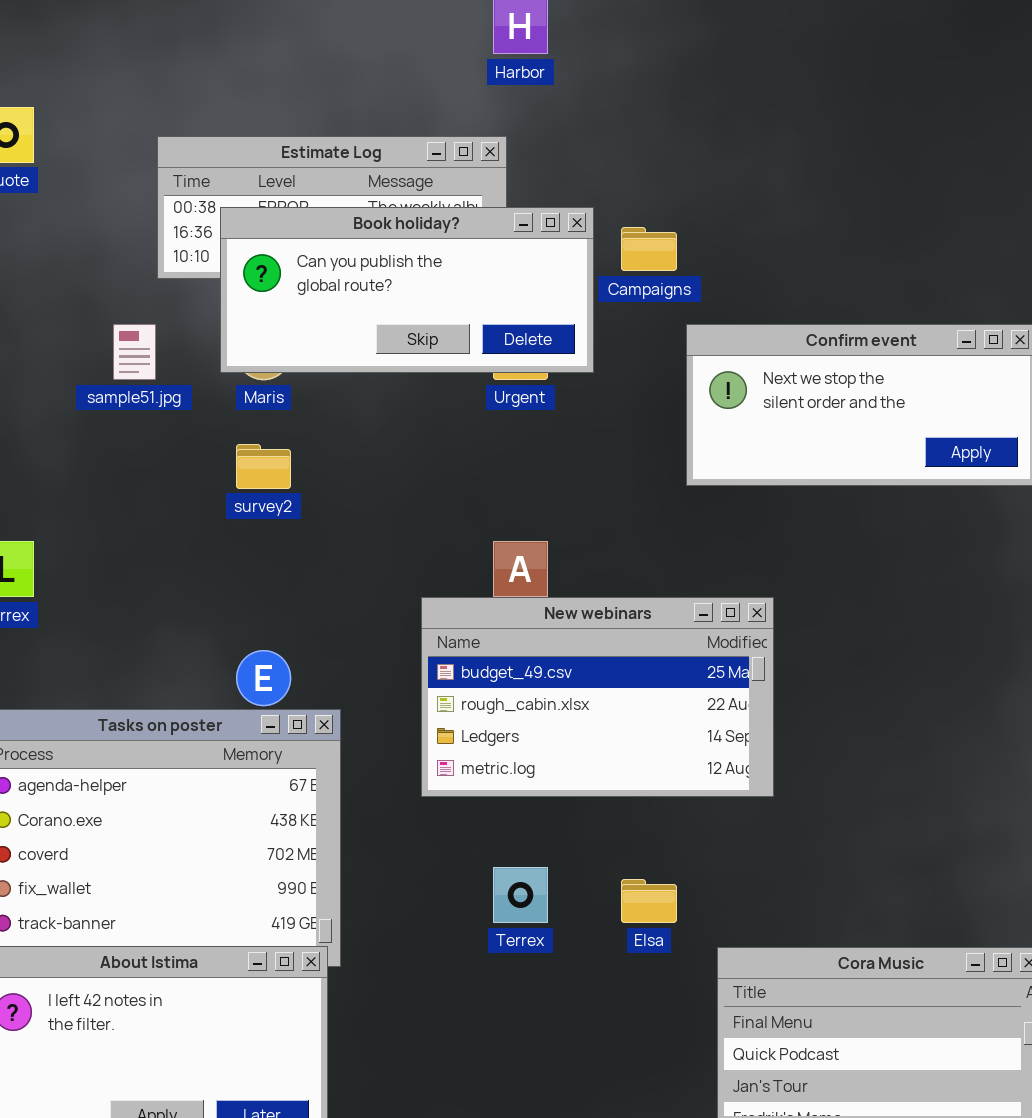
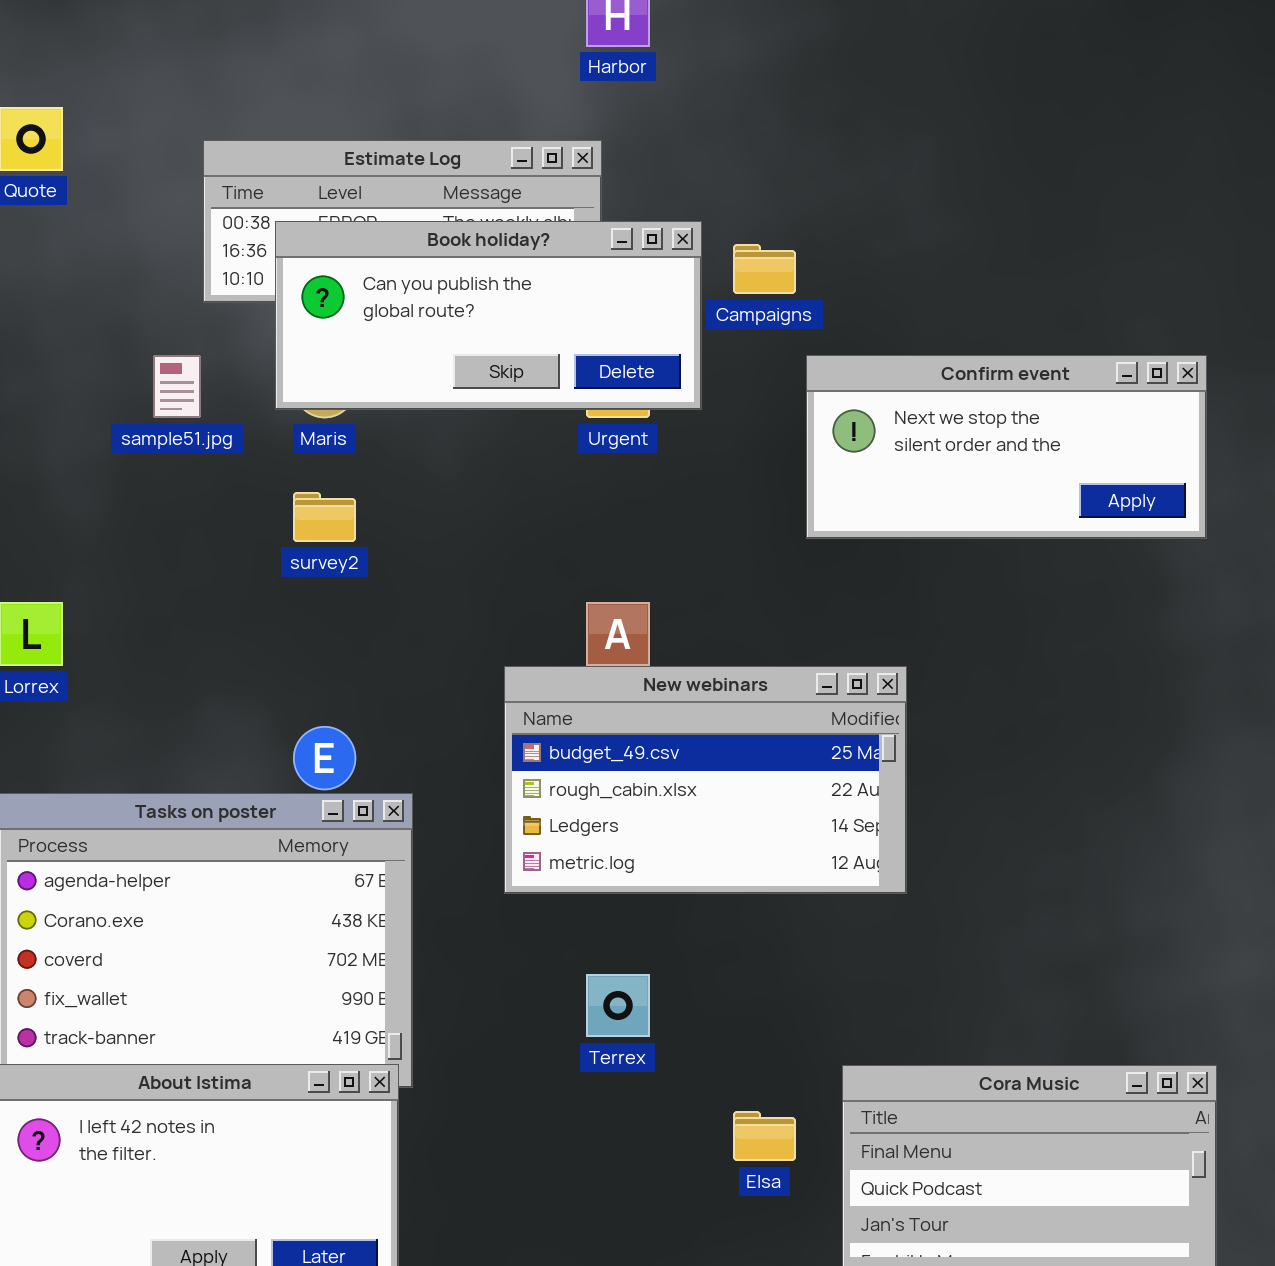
Elsa: [621,879,677,923] -> [733,1111,796,1161], moved

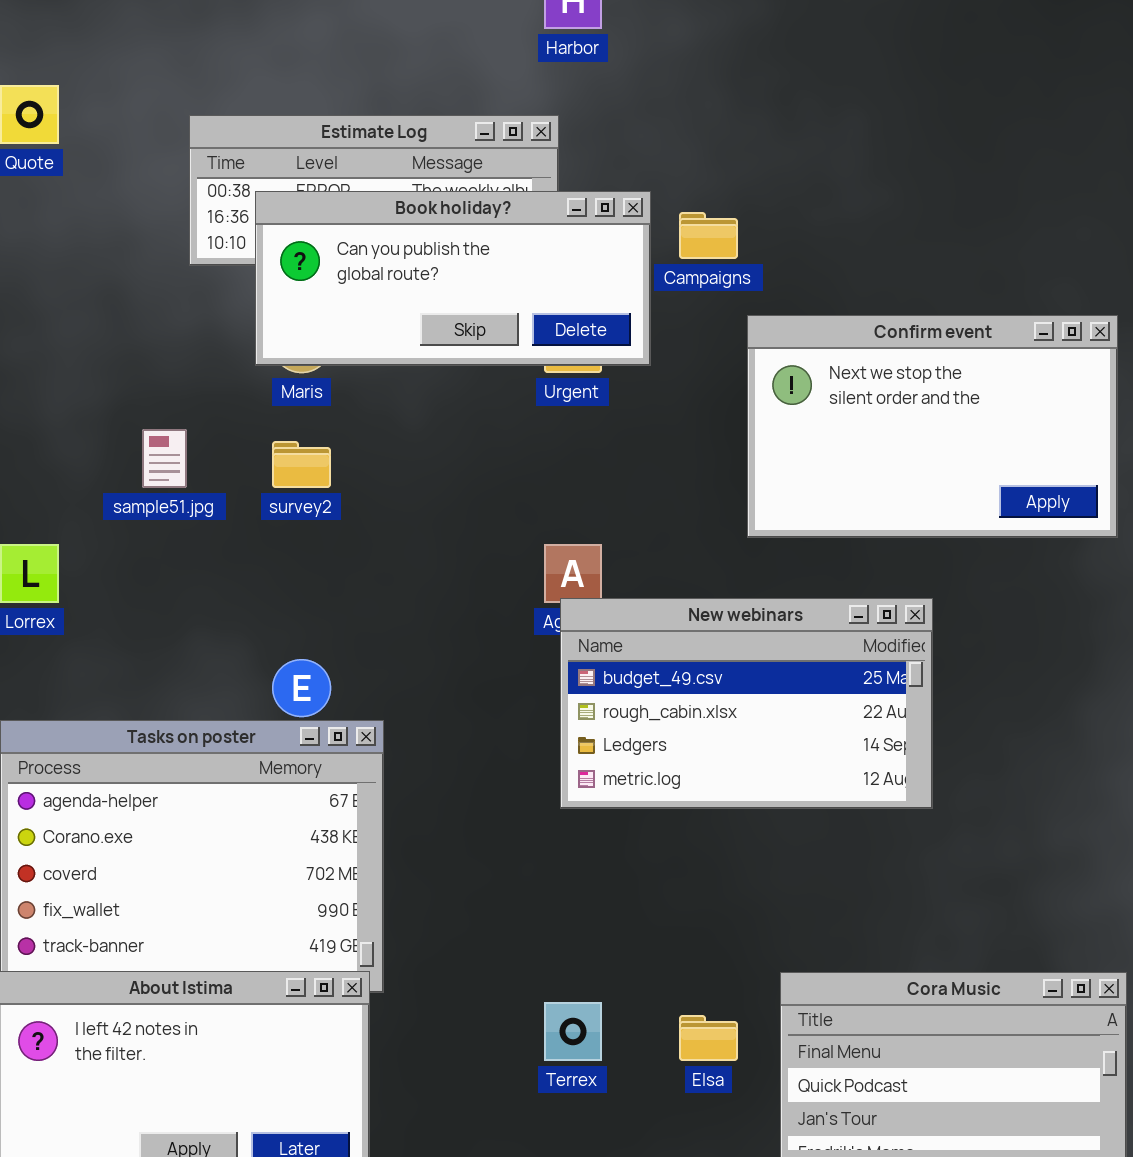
sample51.jpg: [153,355,201,418] -> [142,429,187,488], moved
Confirm event: [806,355,1207,539] -> [747,315,1118,538], resized
New webinars: [504,666,907,894] -> [560,598,933,809], moved
Terrex: [586,974,650,1037] -> [544,1002,602,1061], moved

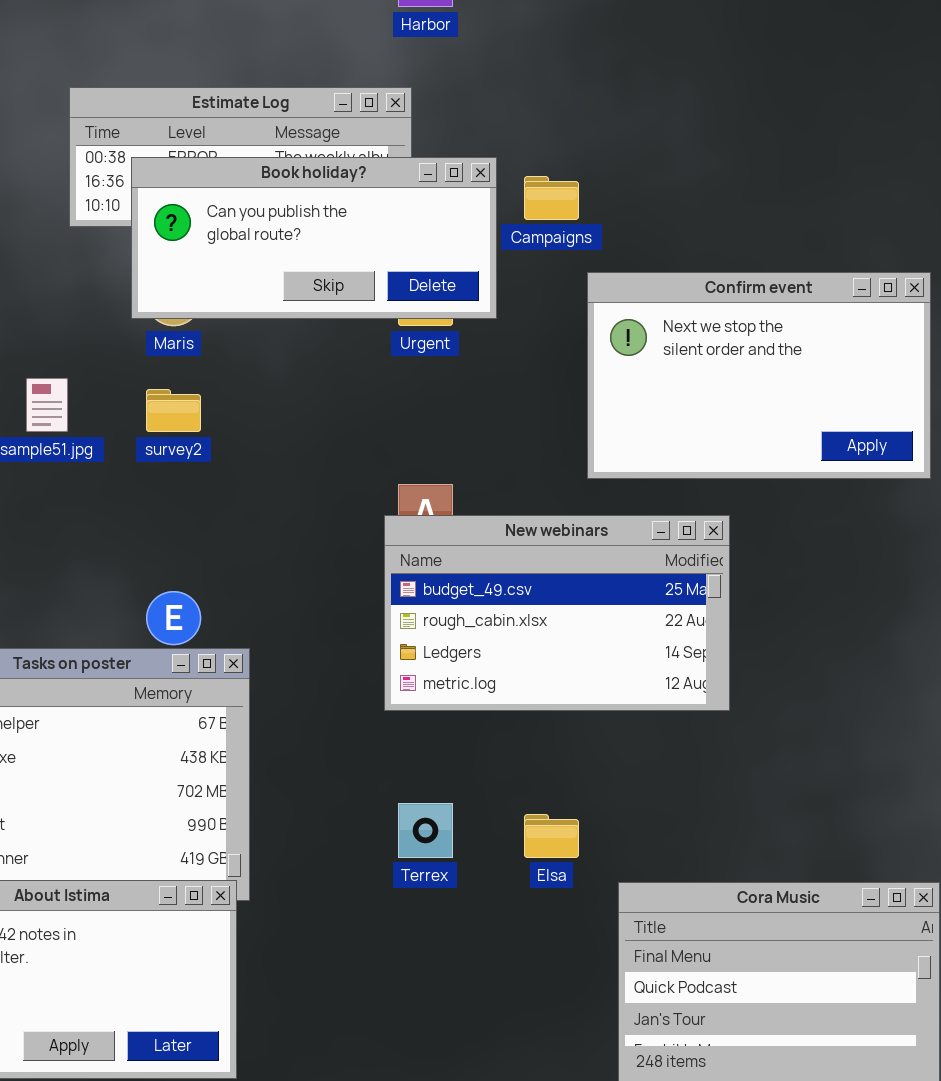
New webinars: [560,598,933,809] -> [384,515,730,711], moved
Terrex: [544,1002,602,1061] -> [398,803,453,858], moved
Elsa: [679,1015,738,1061] -> [524,814,579,858], moved

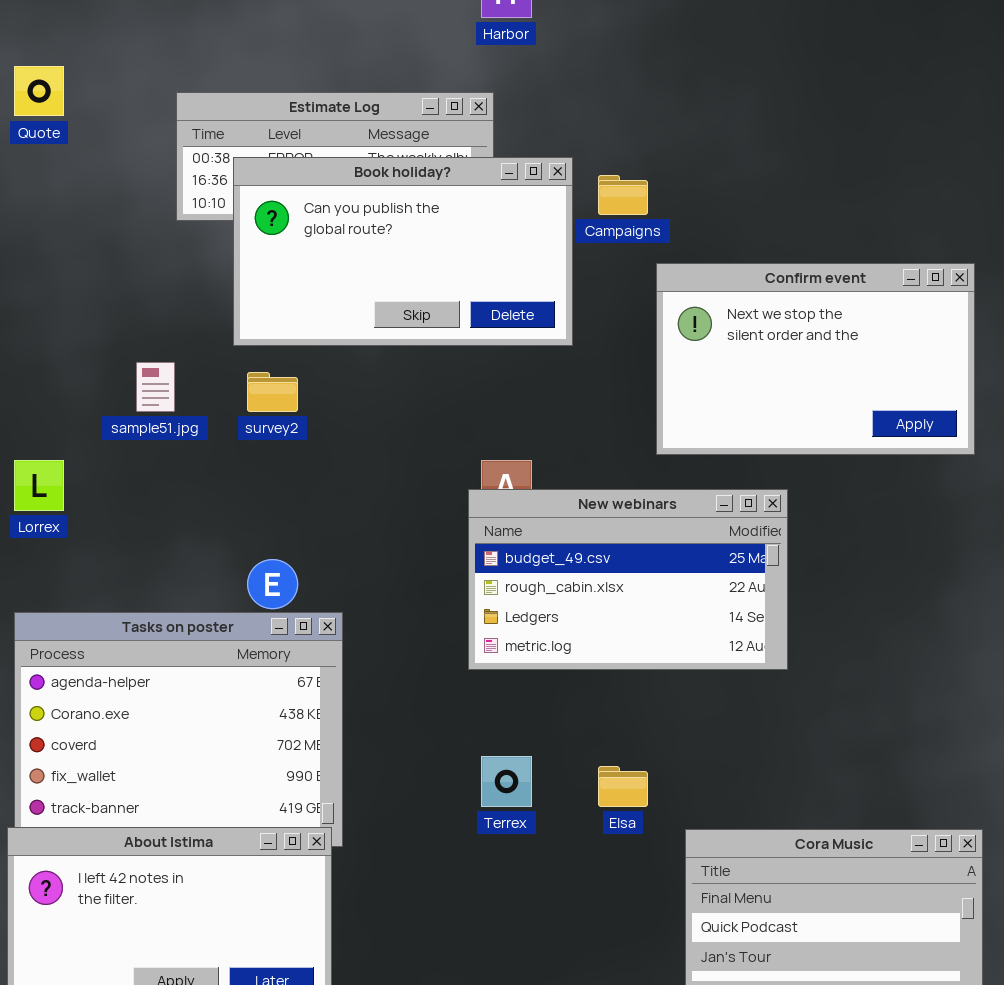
Book holiday?: [131,157,497,319] -> [233,157,573,346], resized

